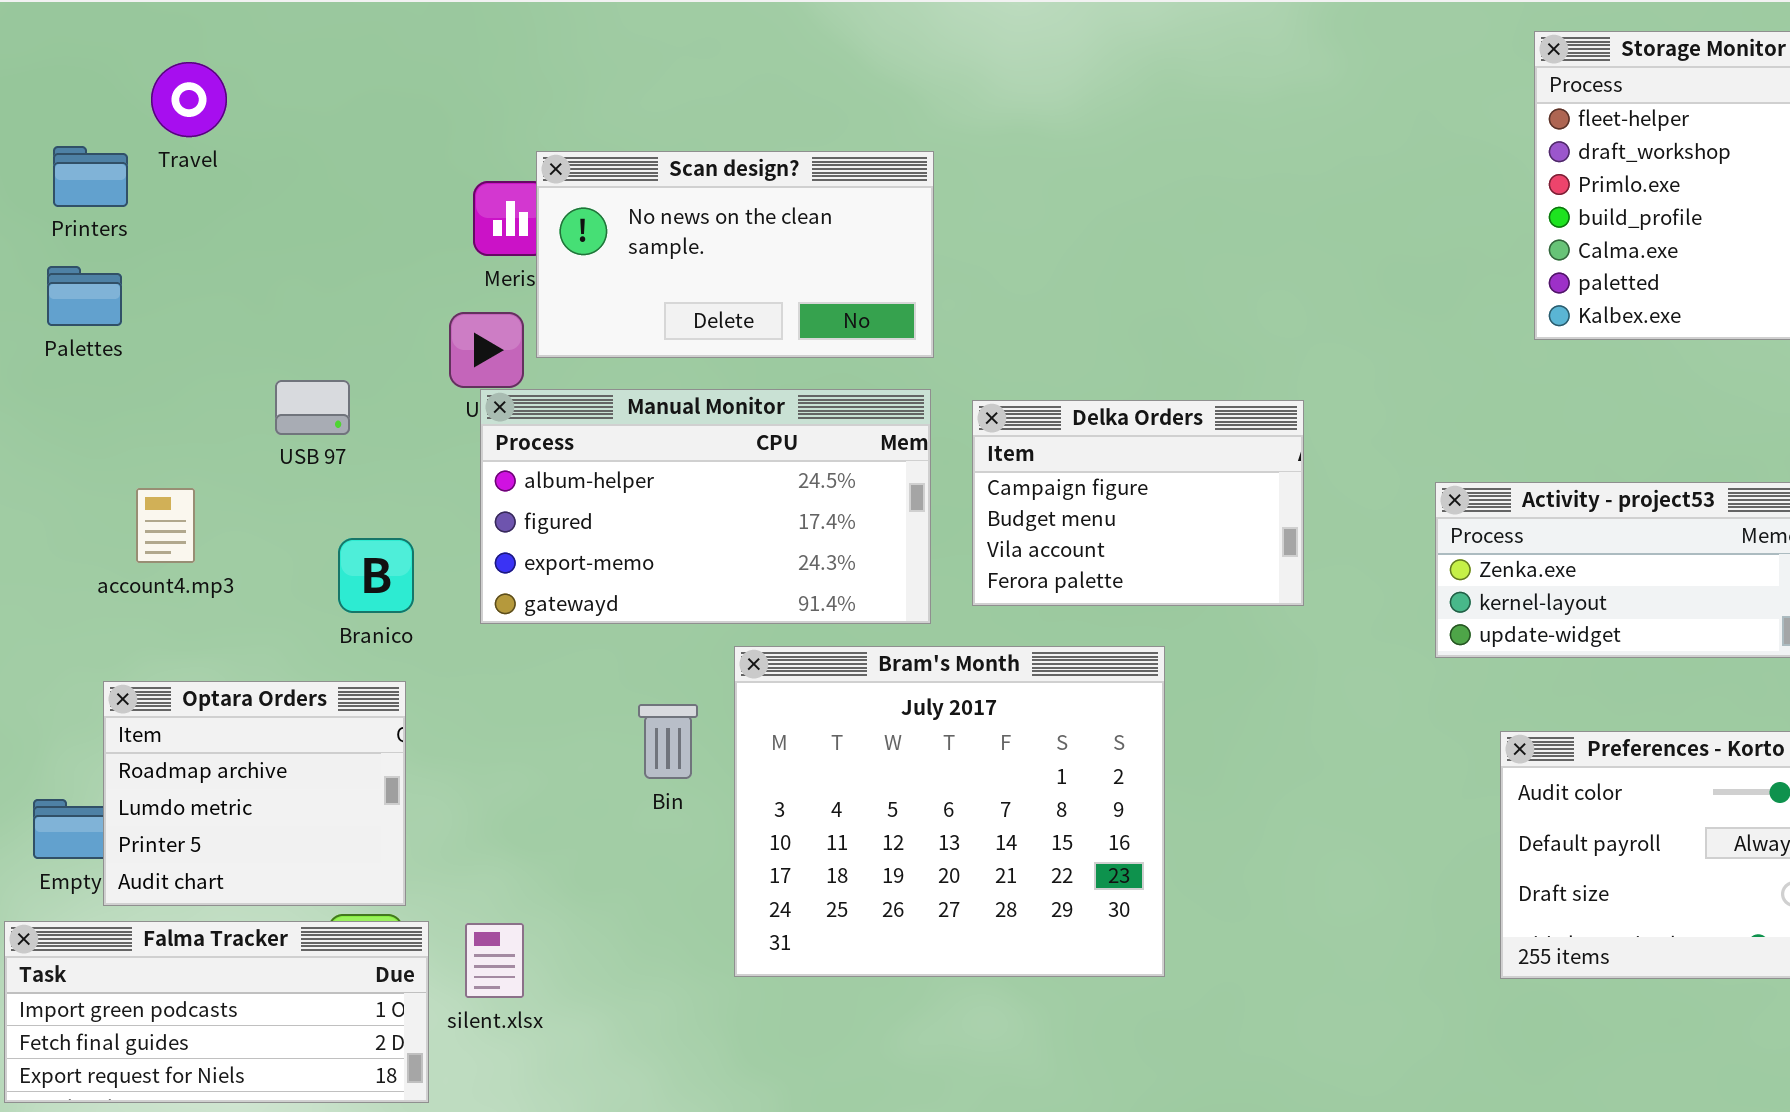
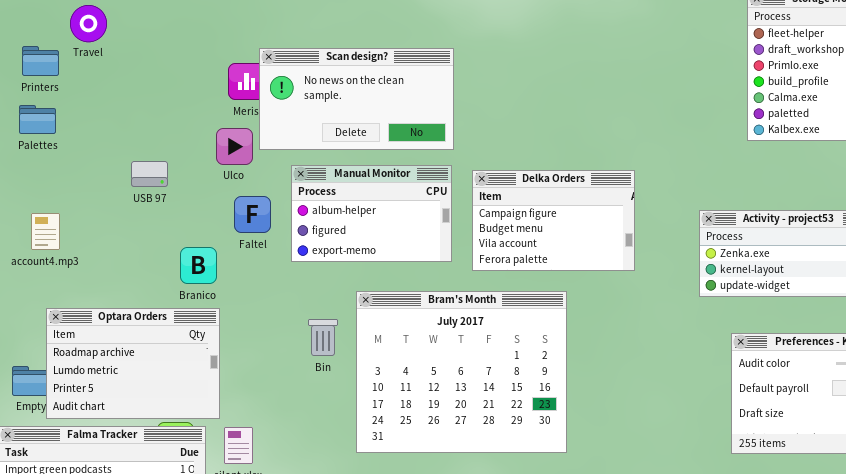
Manual Monitor: [480,389,931,624] -> [291,165,452,262], resized
account4.mp3: [136,488,195,563] -> [31,213,60,250], moved
Branico: [338,538,414,613] -> [180,247,217,284], moved
Optara Orders: [103,681,406,906] -> [46,308,220,419], resized

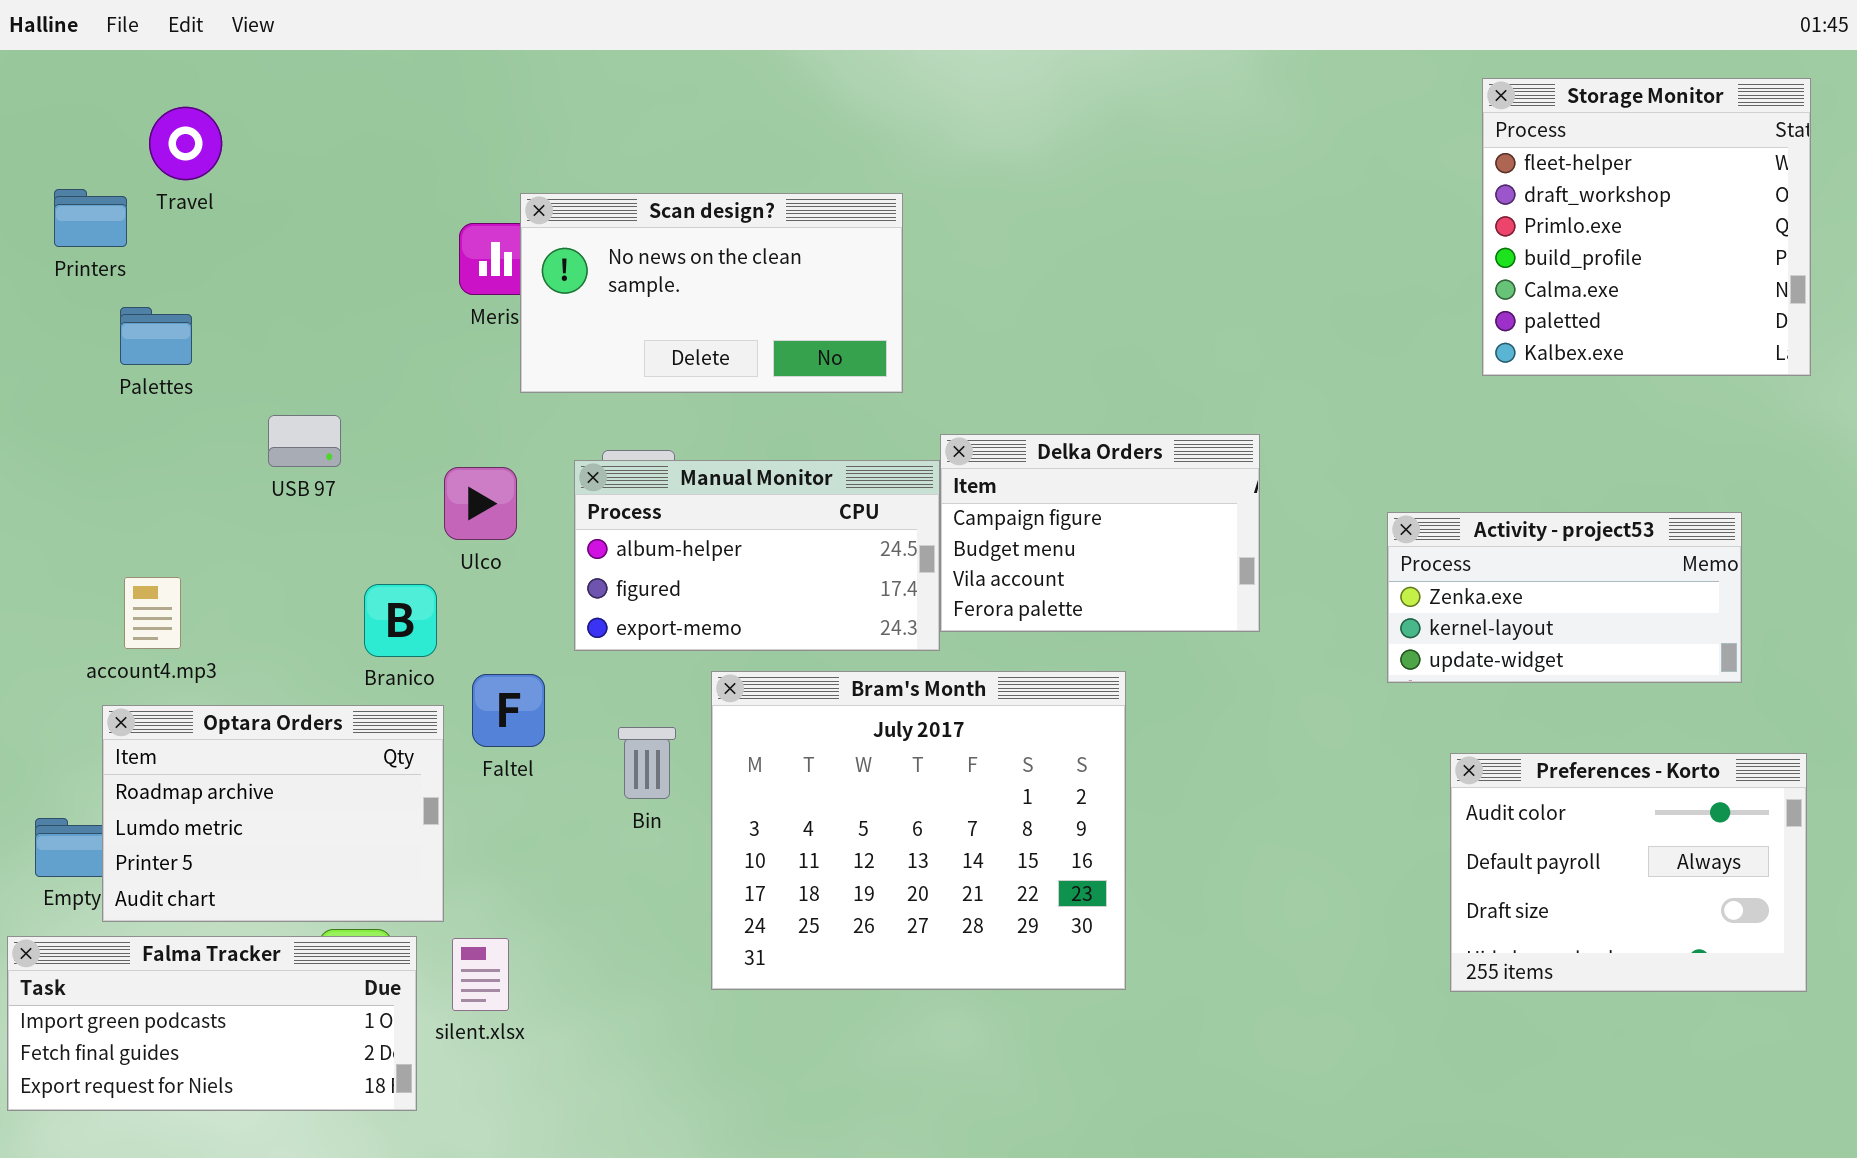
Palettes: [19,105,56,134] -> [120,307,192,365], moved
Ulco: [216,128,253,165] -> [444,467,517,540], moved
Manual Monitor: [291,165,452,262] -> [574,460,940,651], moved, resized
Faltel: [234,196,271,233] -> [472,674,545,747], moved
account4.mp3: [31,213,60,250] -> [124,577,181,649], moved

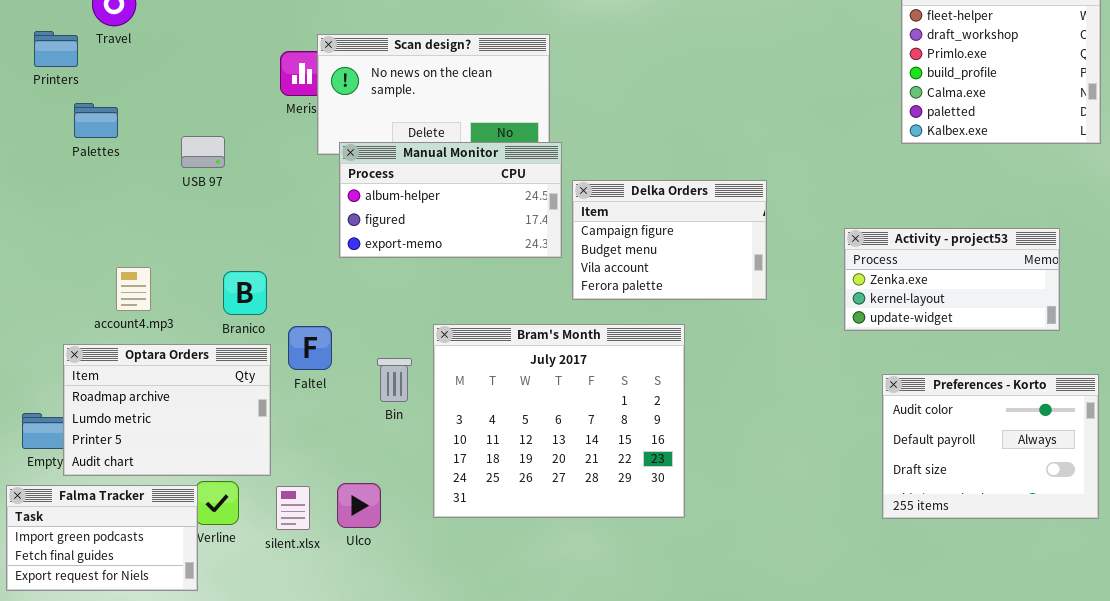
USB 97: [268,415,341,467] -> [181,136,225,168], moved
Manual Monitor: [574,460,940,651] -> [339,142,562,258], moved
Ulco: [444,467,517,540] -> [337,483,381,528], moved
account4.mp3: [124,577,181,649] -> [116,267,151,311], moved
Falma Tracker: [7,936,417,1111] -> [6,485,198,591], resized

